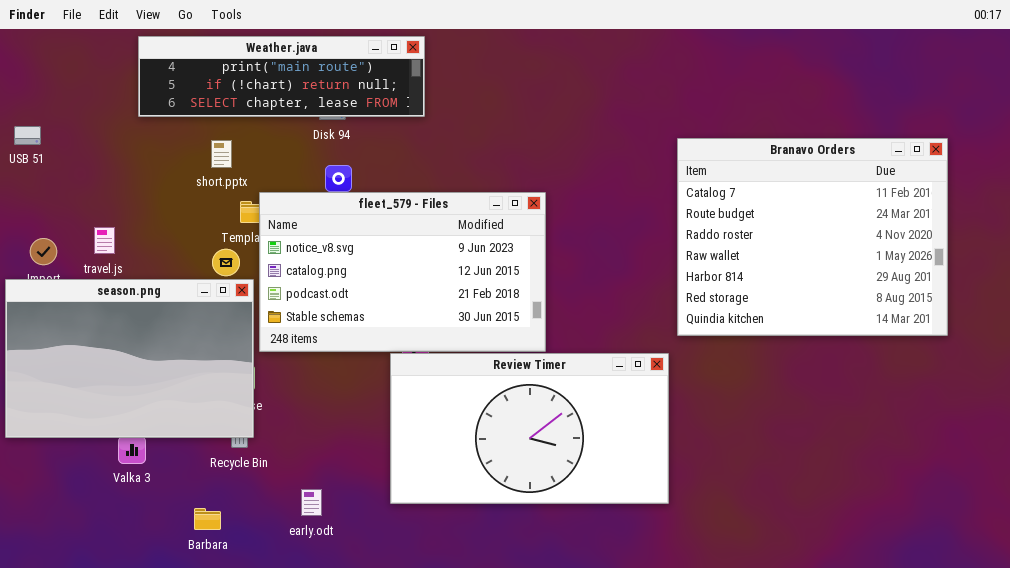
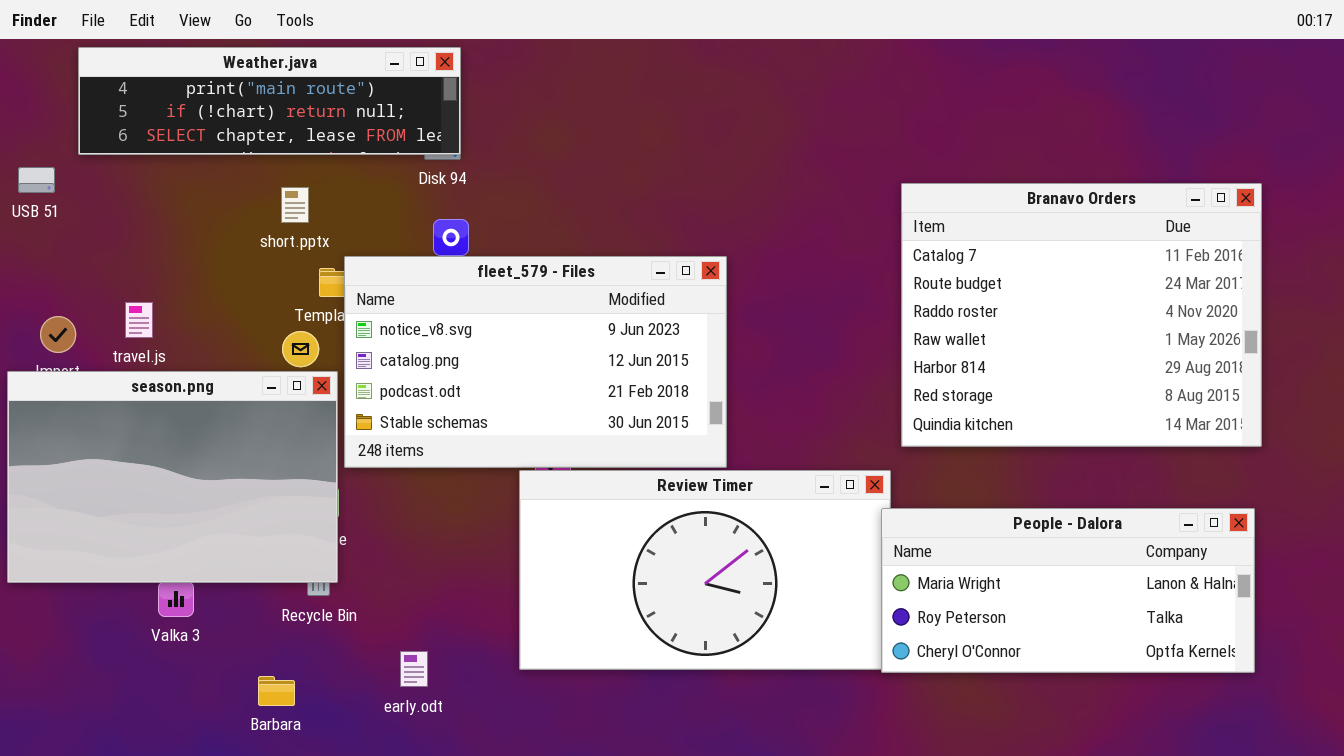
Weather.java: [138,36,425,117] -> [78,47,461,155], moved
People - Dalora: none -> [881,508,1255,673], opened

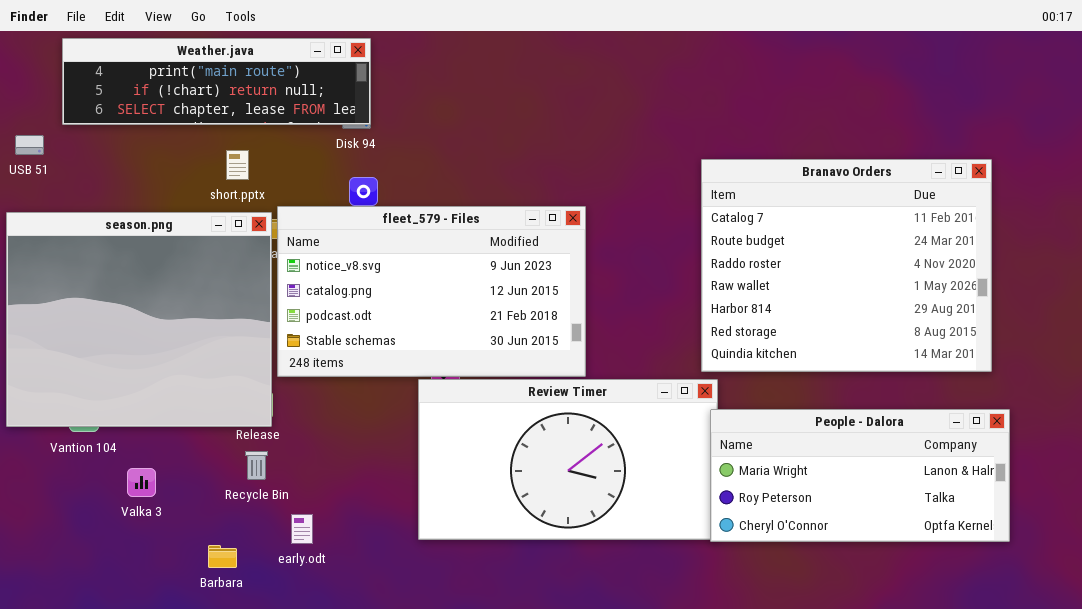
Branavo Orders: [901,183,1262,447] -> [701,159,992,372], moved
season.png: [7,371,338,583] -> [6,212,272,427], moved, resized
early.odt: [400,651,428,687] -> [291,514,313,544], moved

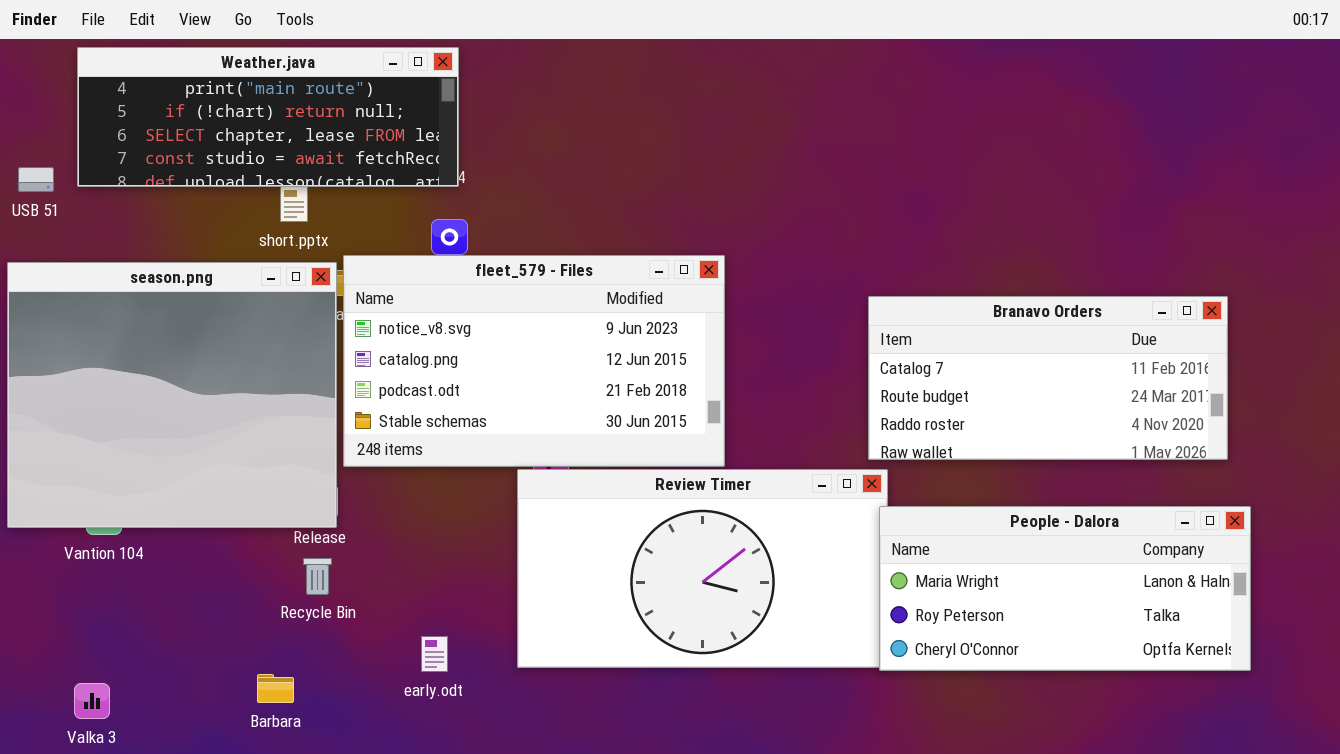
Weather.java: [62,38,371,125] -> [77,47,459,187], resized
Branavo Orders: [701,159,992,372] -> [868,296,1228,460], resized
Valka 3: [127,468,156,497] -> [74,683,110,719], moved
early.odt: [291,514,313,544] -> [421,636,448,672], moved

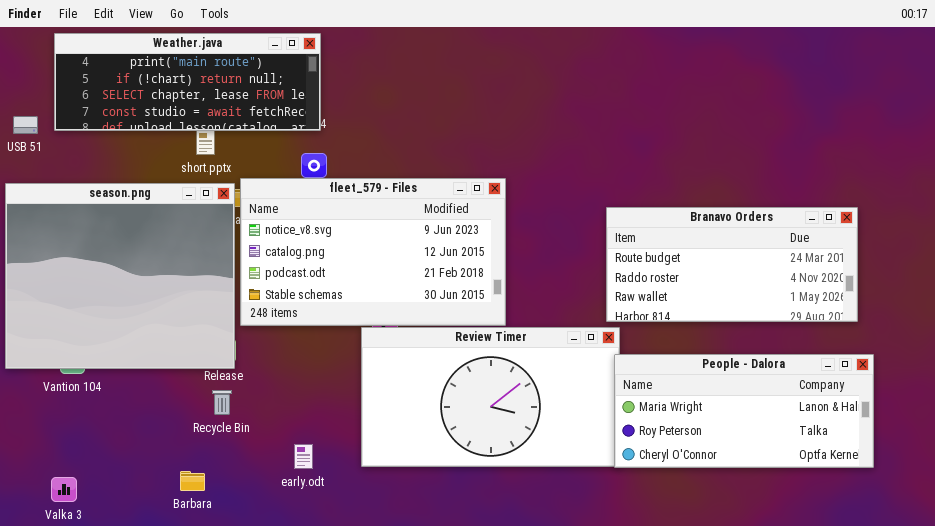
Branavo Orders: [868,296,1228,460] -> [606,207,858,322], scrolled down 1 row

